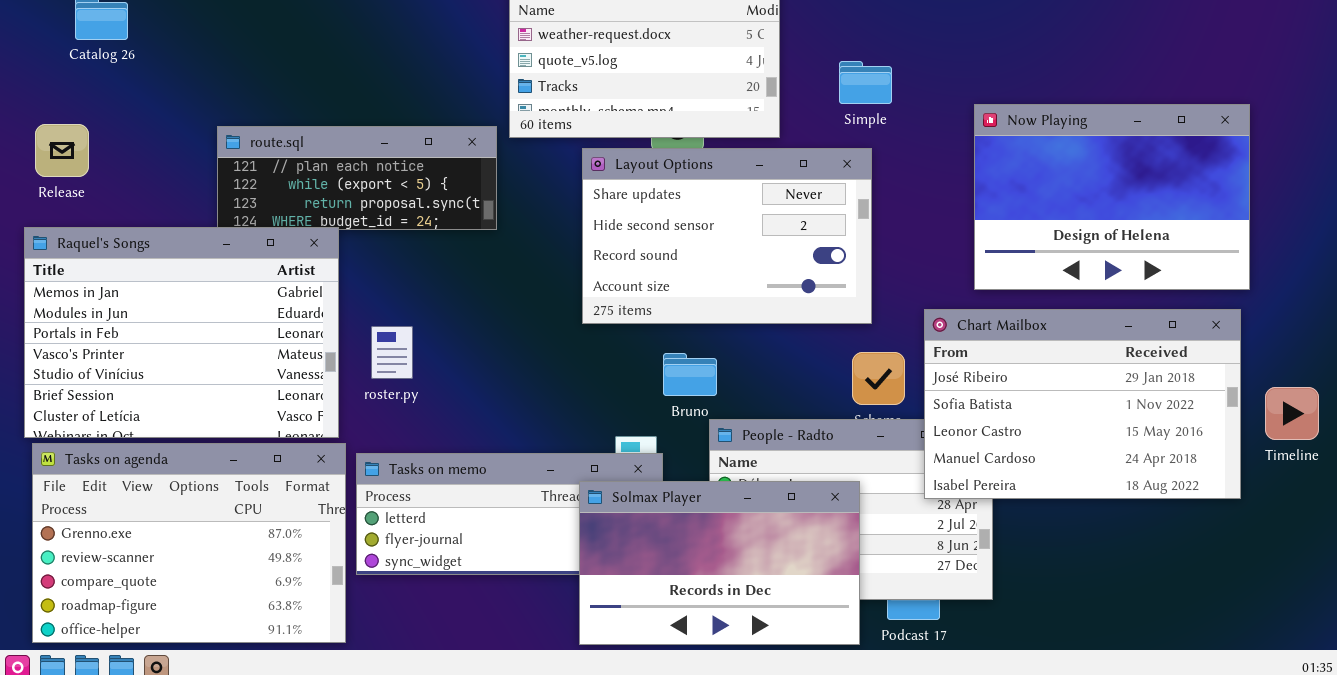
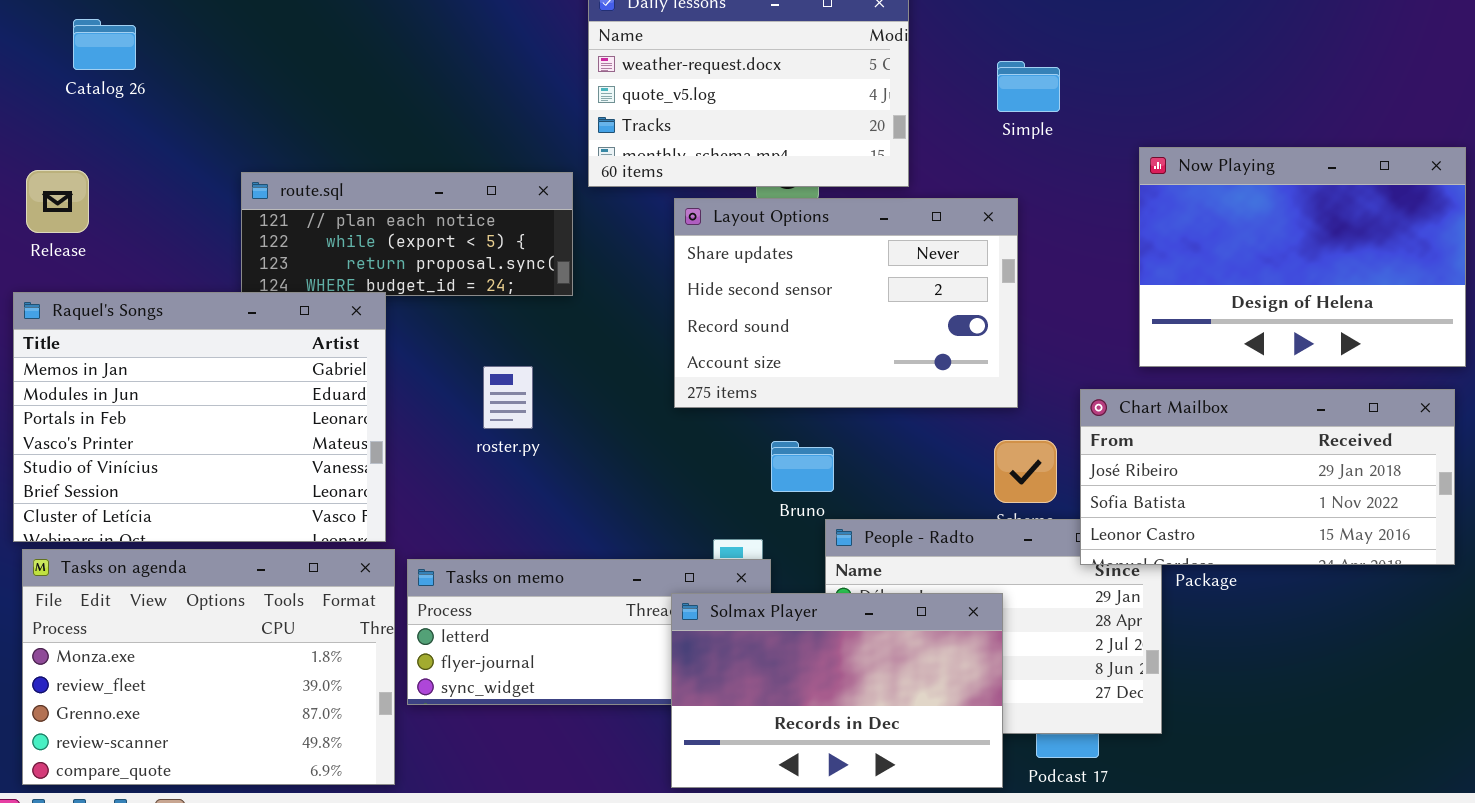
Simple: [839,61,892,104] -> [997,61,1060,112], moved
Chart Mailbox: [924,309,1241,499] -> [1080,389,1455,565], resized
roster.py: [371,326,413,379] -> [483,366,533,429], moved
Tasks on agenda: [32,443,346,643] -> [22,549,395,785], scrolled up 2 rows

